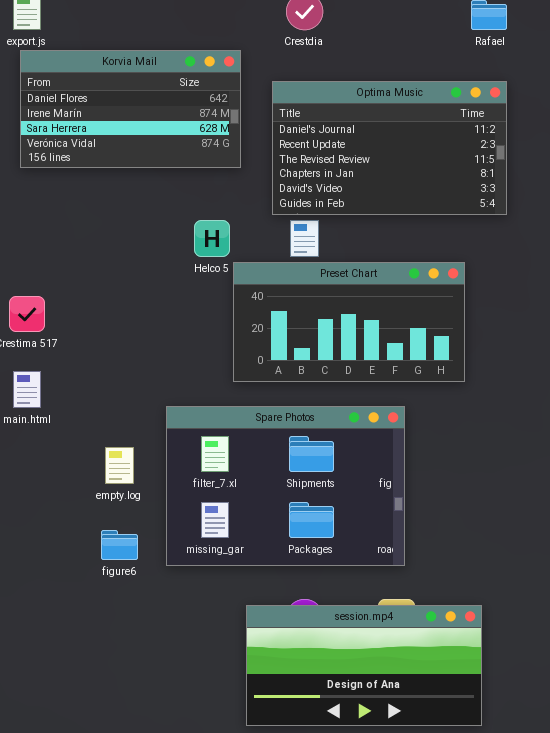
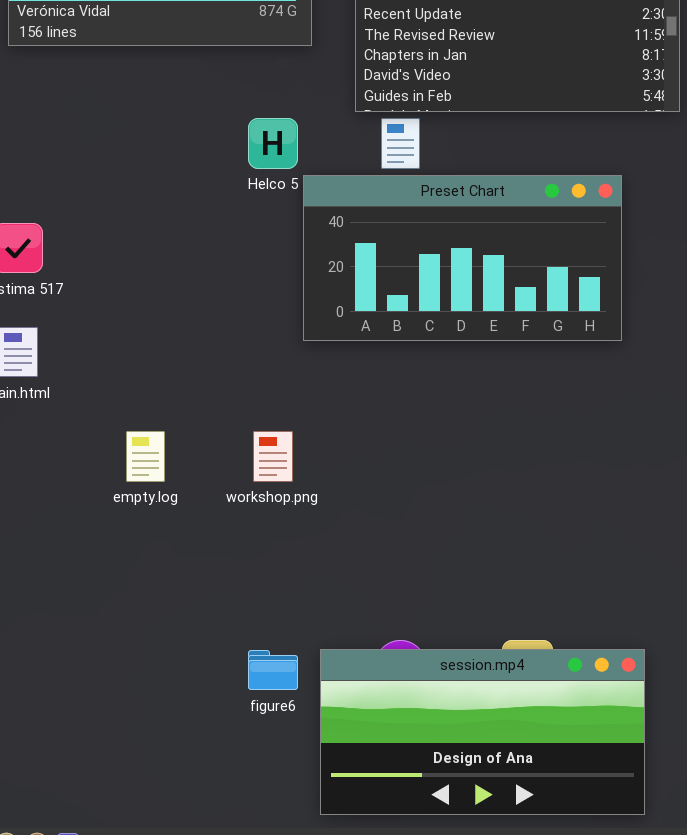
Spare Photos: [166,406,405,566] -> none, closed
figure6: [101,530,138,560] -> [248,650,298,690], moved

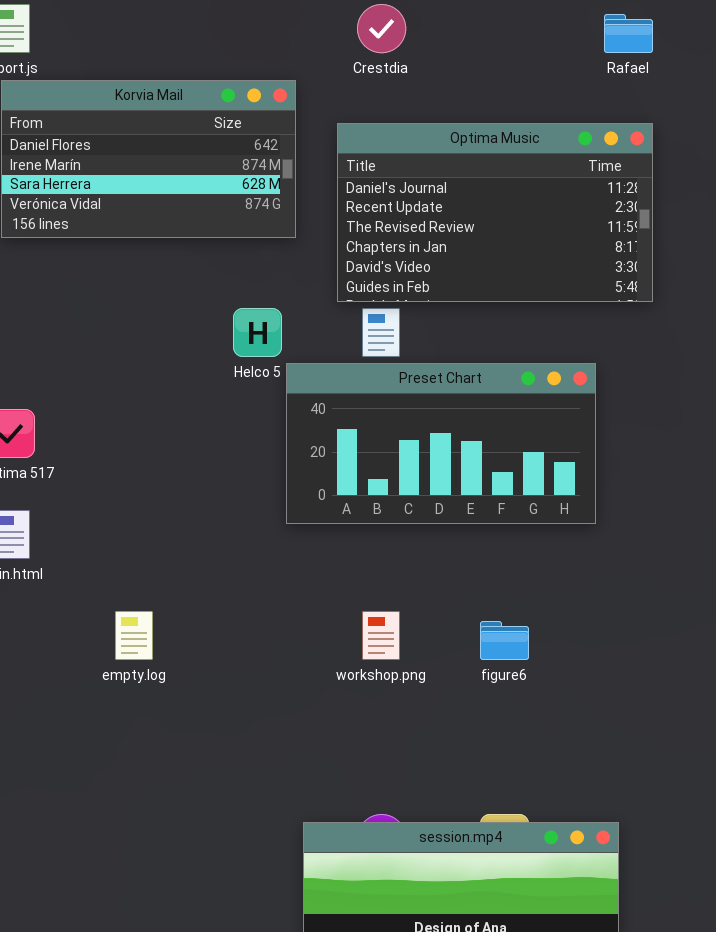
workshop.png: [253,431,293,482] -> [362,611,400,660], moved
figure6: [248,650,298,690] -> [480,621,529,660], moved

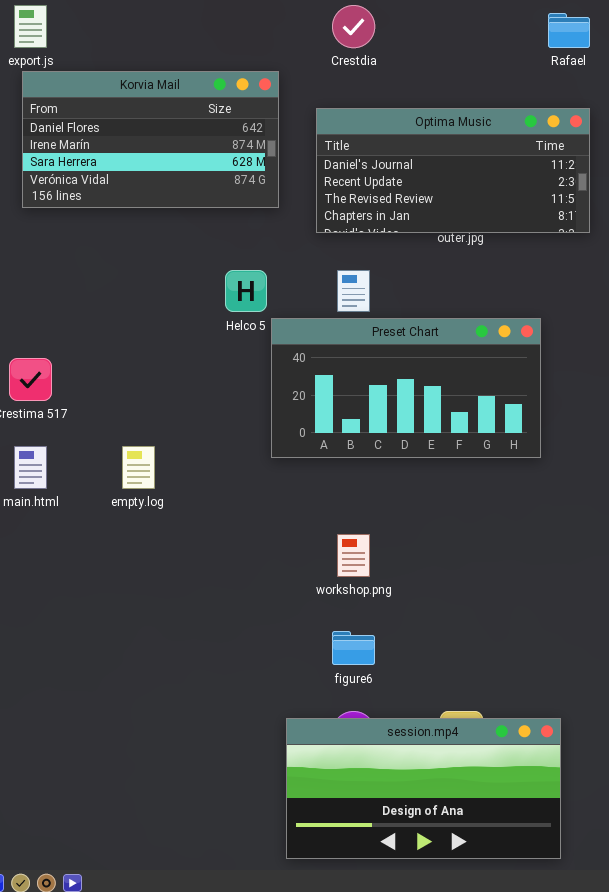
Optima Music: [337,123,653,302] -> [316,108,590,233], resized
empty.log: [115,611,153,660] -> [122,446,155,489], moved
figure6: [480,621,529,660] -> [332,631,375,665], moved

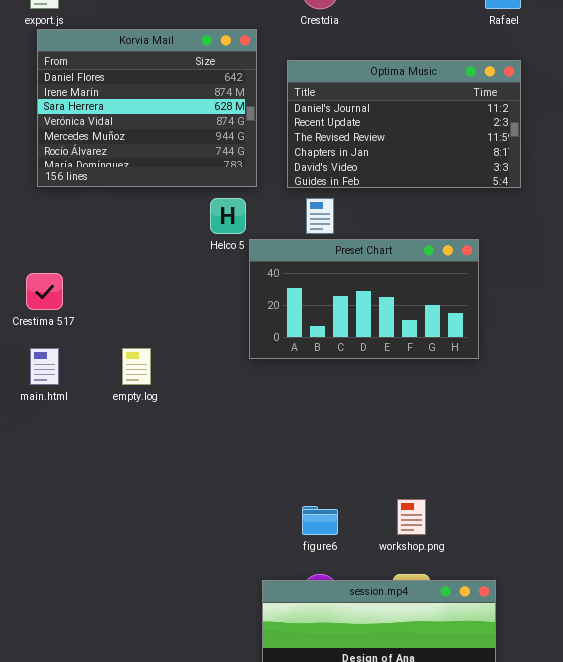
Korvia Mail: [22,71,279,208] -> [37,29,257,187], resized
Optima Music: [316,108,590,233] -> [287,60,521,188], resized
workshop.png: [337,534,370,577] -> [397,499,426,535], moved

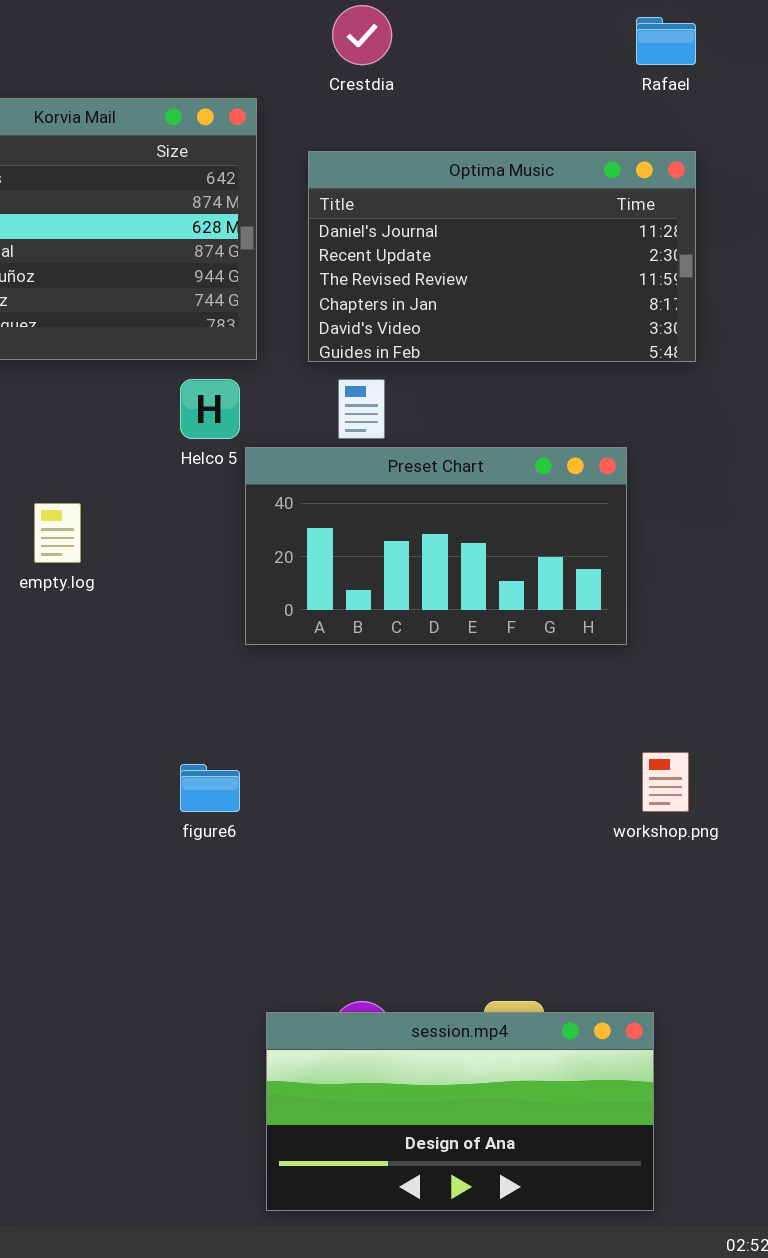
empty.log: [122,348,151,385] -> [34,503,81,563], moved
workshop.png: [397,499,426,535] -> [642,752,689,812], moved
figure6: [302,506,338,535] -> [180,764,240,812], moved

